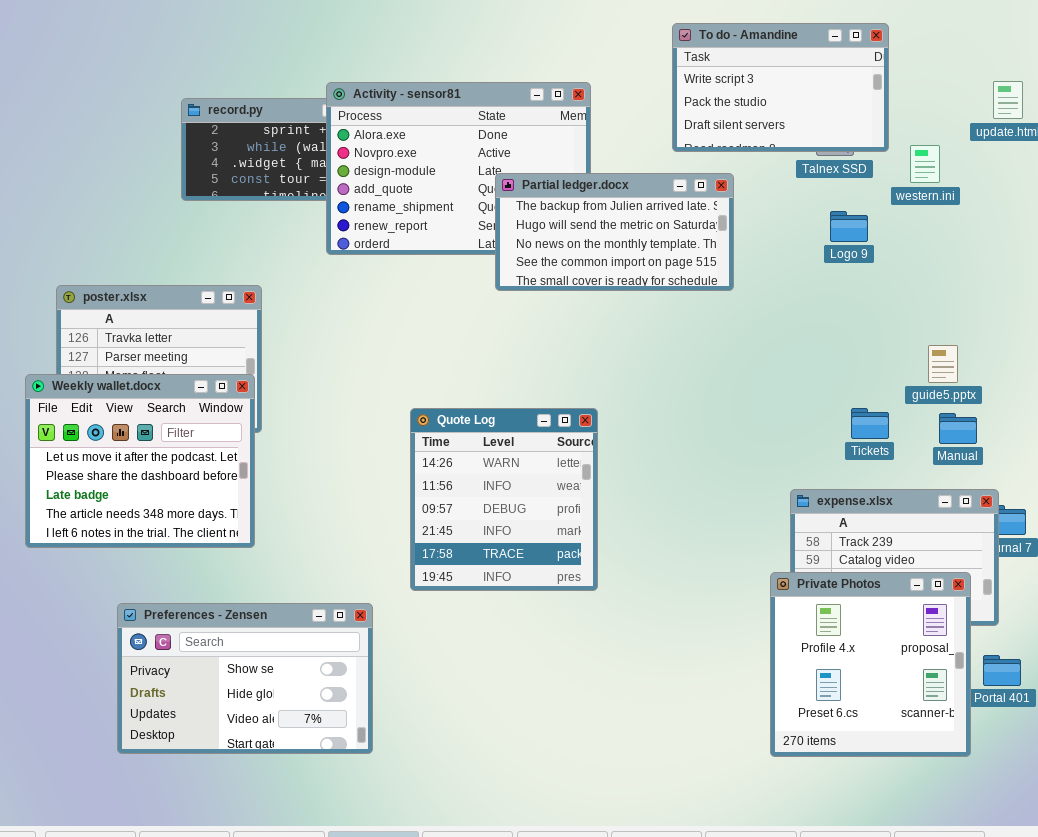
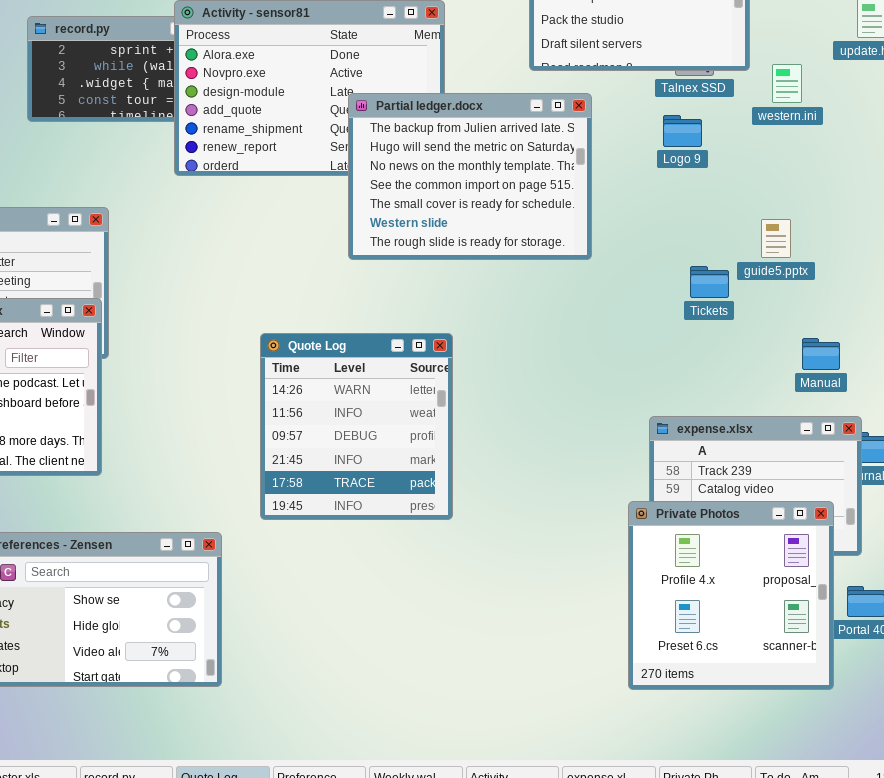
Partial ledger.docx: [495,173,734,291] -> [348,93,592,260], resized
Logo 9: [830,211,868,242] -> [663,115,702,147], moved
guide5.pptx: [928,345,958,383] -> [761,219,791,258], moved
Tickets: [851,408,889,439] -> [690,266,729,298], moved

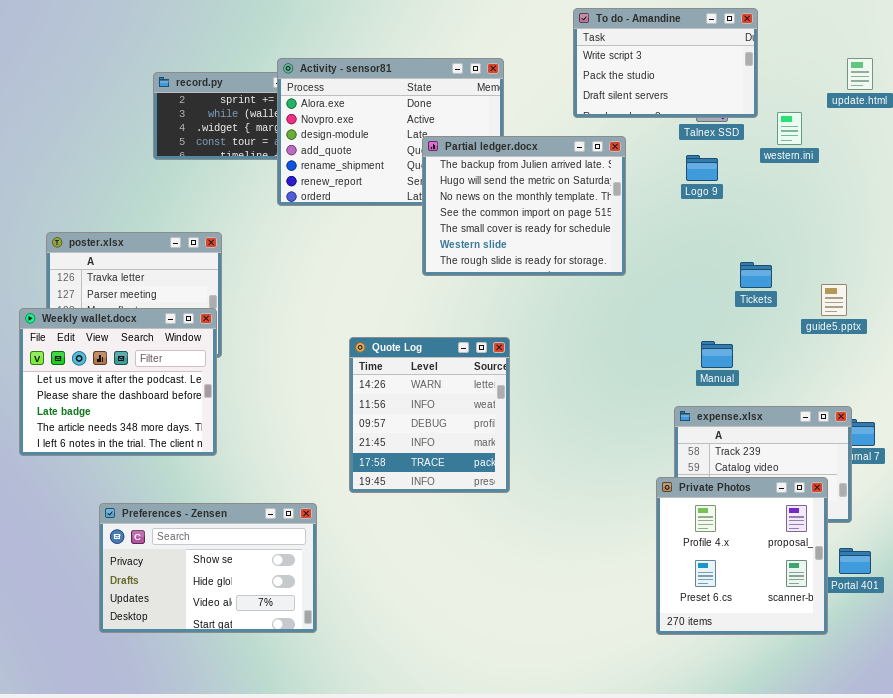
guide5.pptx: [761,219,791,258] -> [821,284,847,316], moved
Tickets: [690,266,729,298] -> [740,262,772,288], moved
Manual: [802,338,840,370] -> [701,341,733,368], moved

